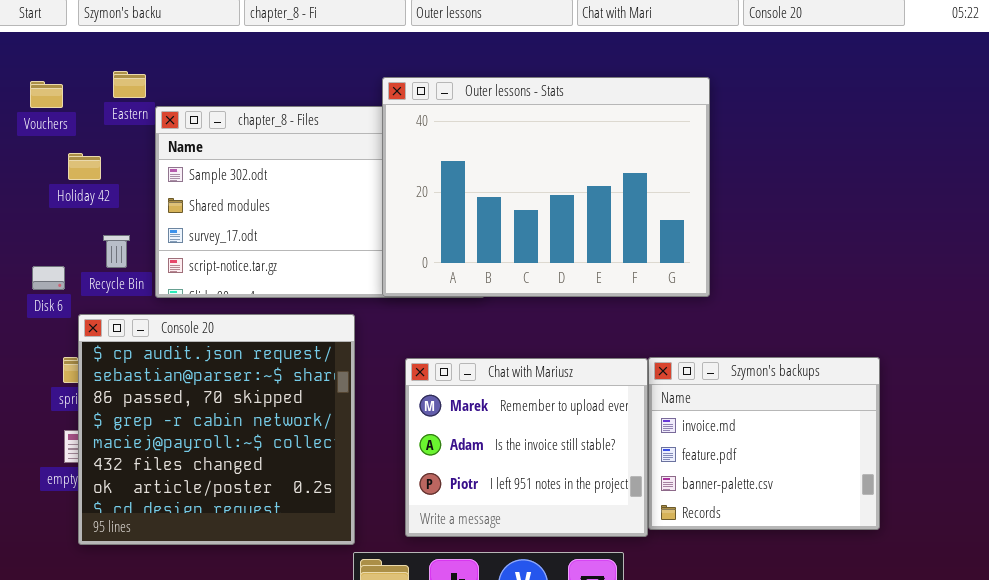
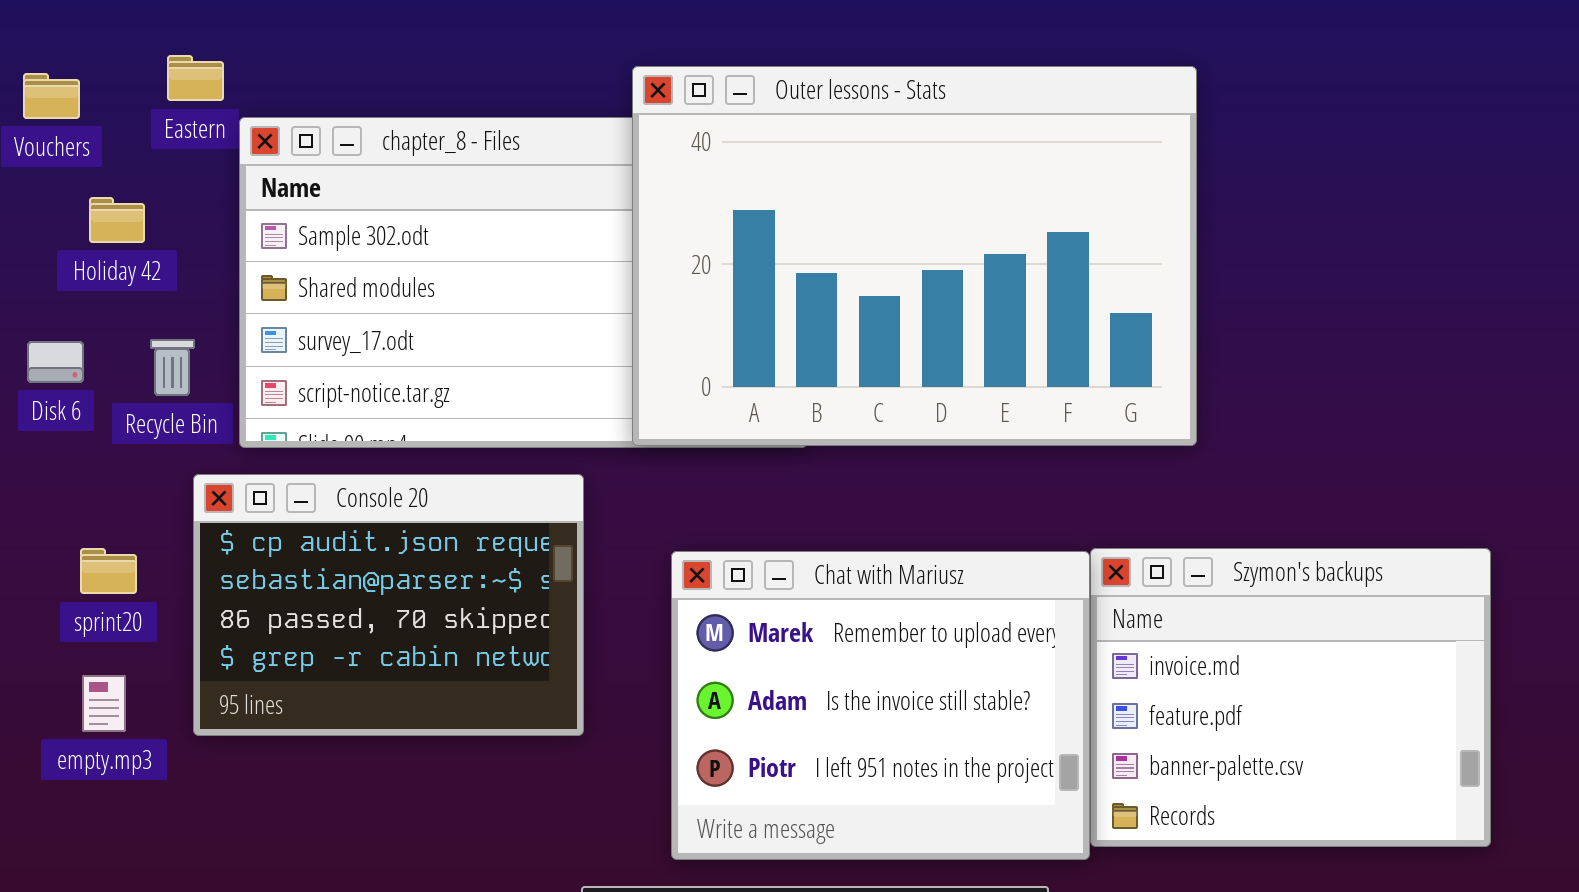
Disk 6: [32,266,65,290] -> [27,341,84,383], moved
Console 20: [78,314,355,545] -> [193,474,584,736], resized

